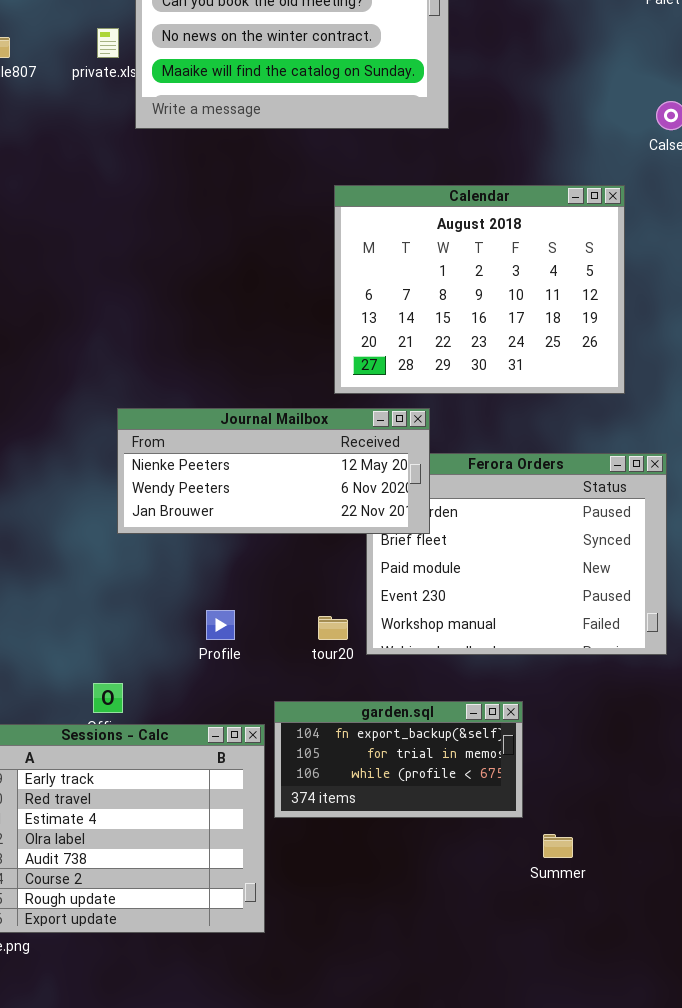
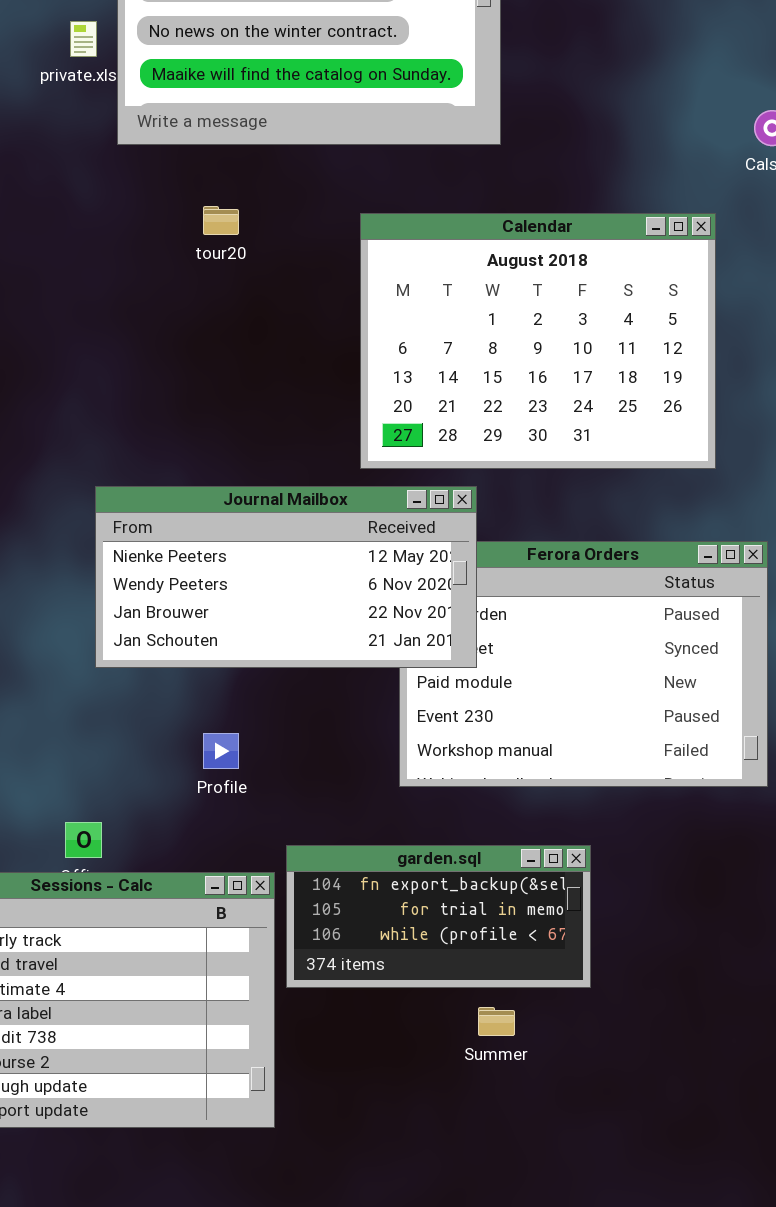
Journal Mailbox: [117,408,430,534] -> [95,486,477,668], resized
tour20: [318,616,348,640] -> [203,206,239,235], moved
Summer: [543,834,573,858] -> [478,1007,515,1036], moved

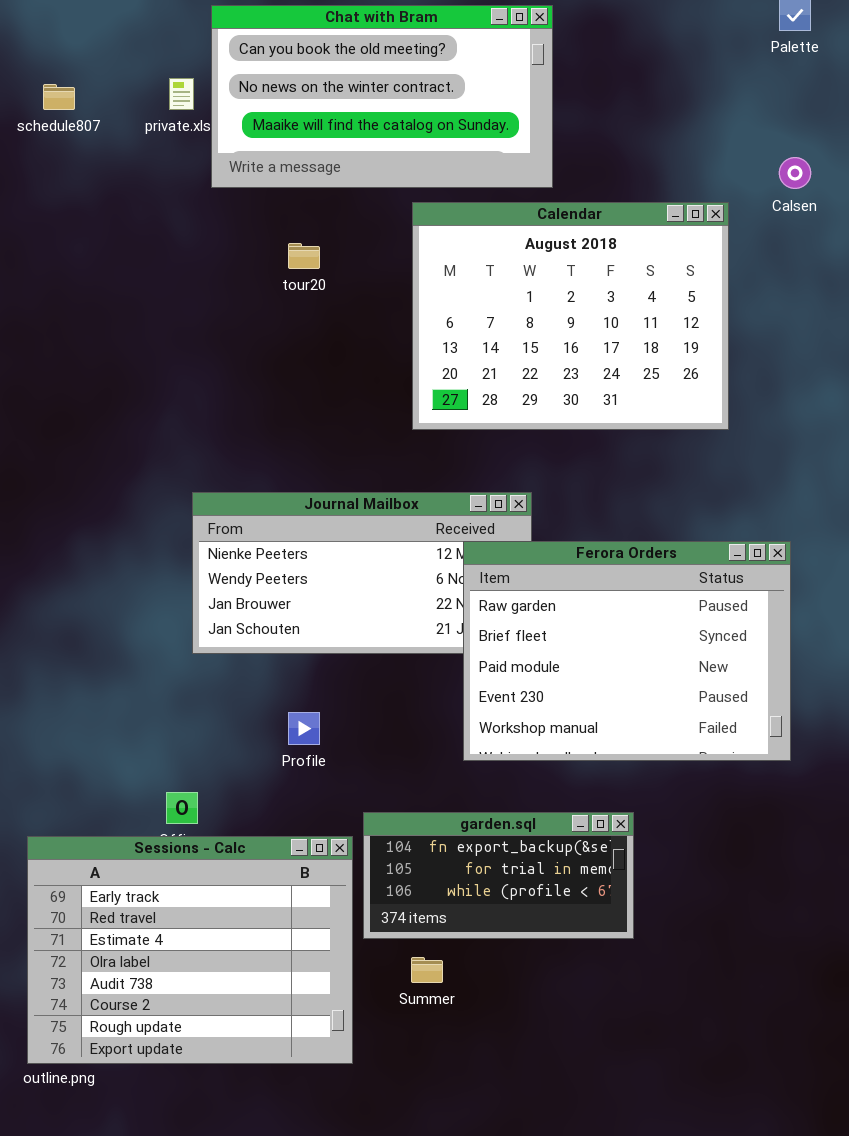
Calendar: [360,213,716,469] -> [412,202,729,430], moved
Ferora Orders: [399,541,768,787] -> [463,541,791,761], raised
Summer: [478,1007,515,1036] -> [411,957,443,983], moved

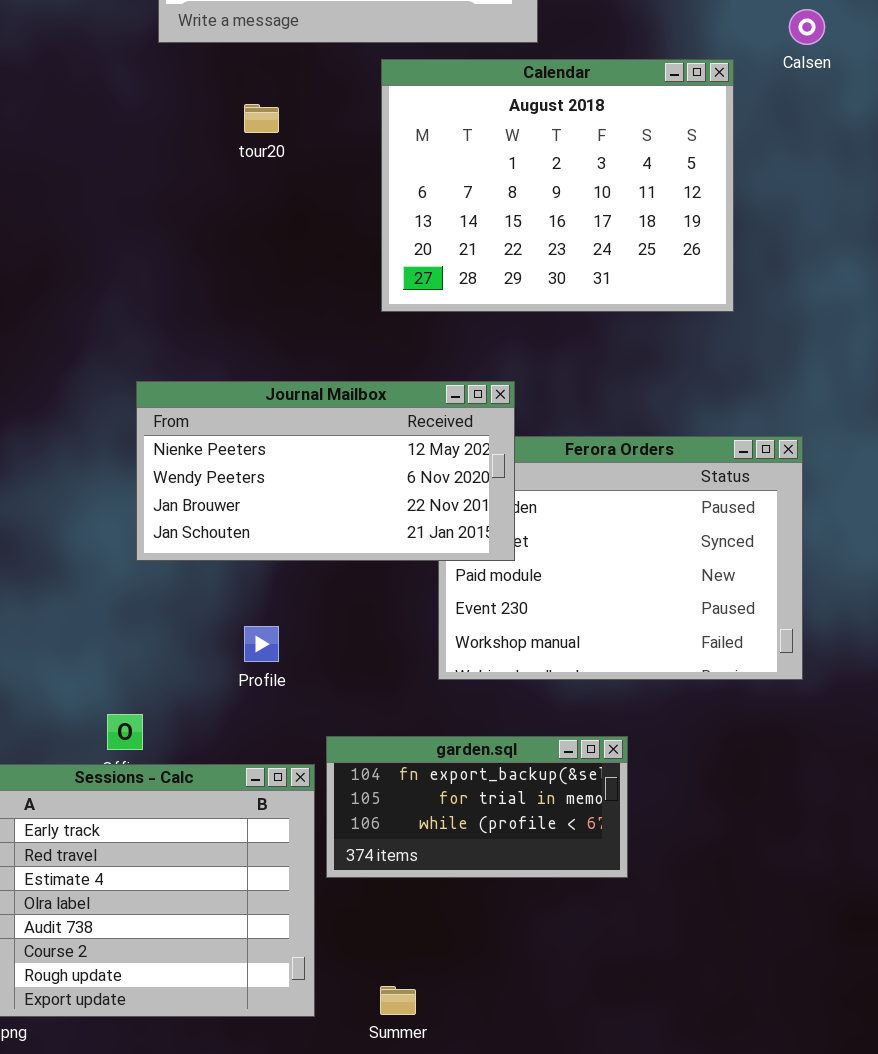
Journal Mailbox: [192,492,532,654] -> [136,381,515,561], raised
Summer: [411,957,443,983] -> [380,986,416,1015], moved

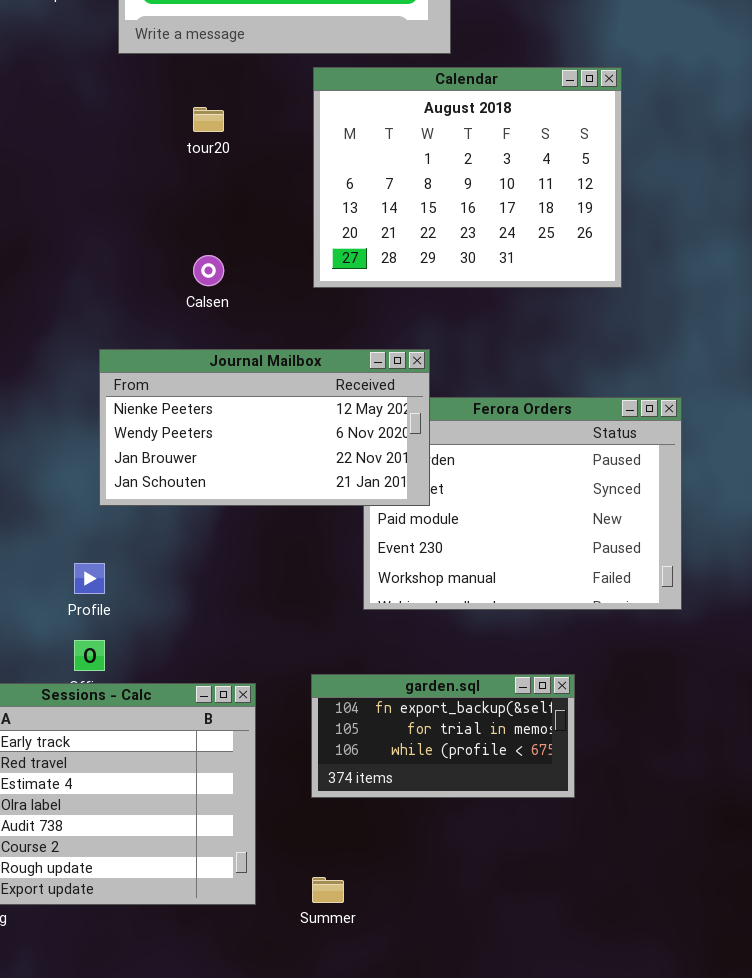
Calsen: [789,9,825,45] -> [193,255,224,286], moved
Profile: [244,626,279,662] -> [74,563,105,594], moved
garden.sql: [326,736,628,878] -> [311,674,575,798], moved

